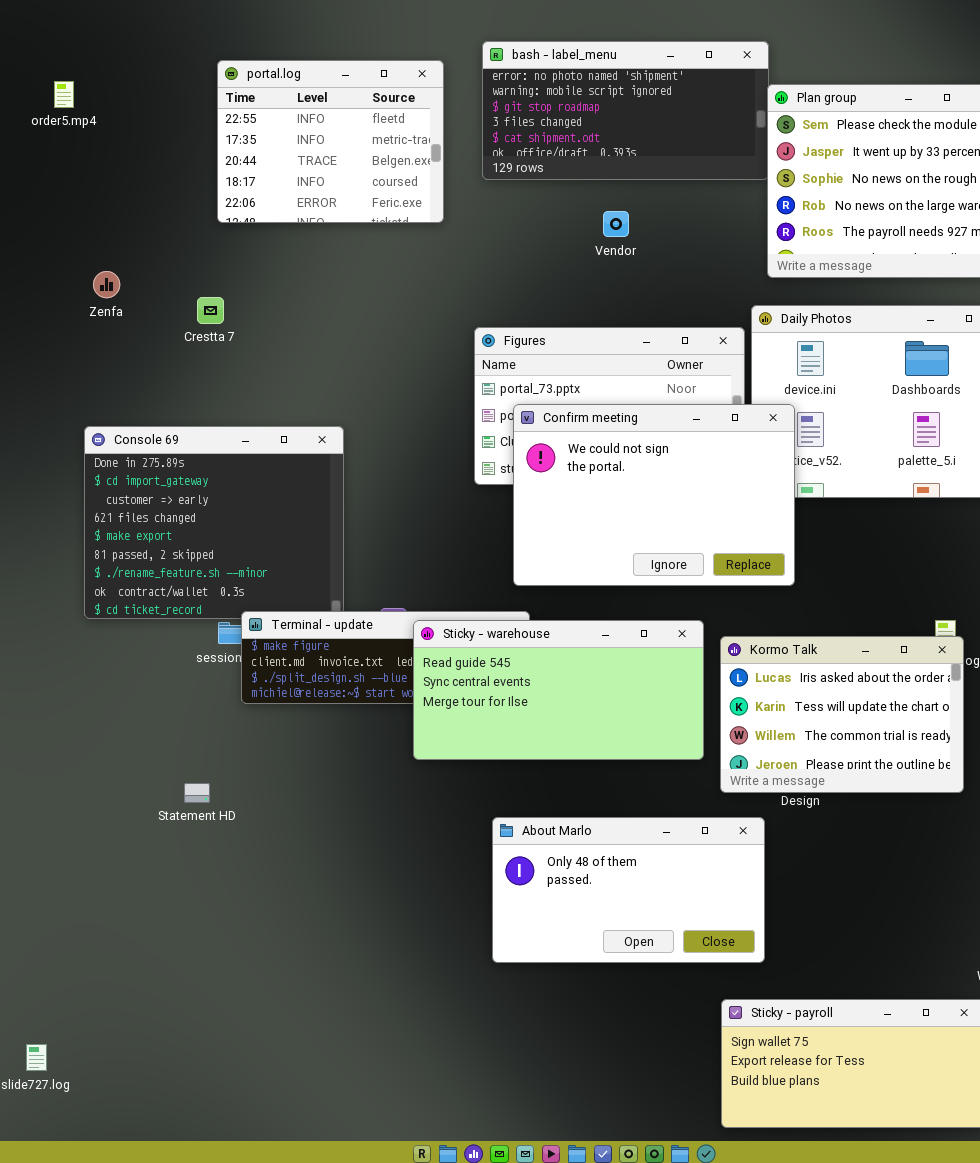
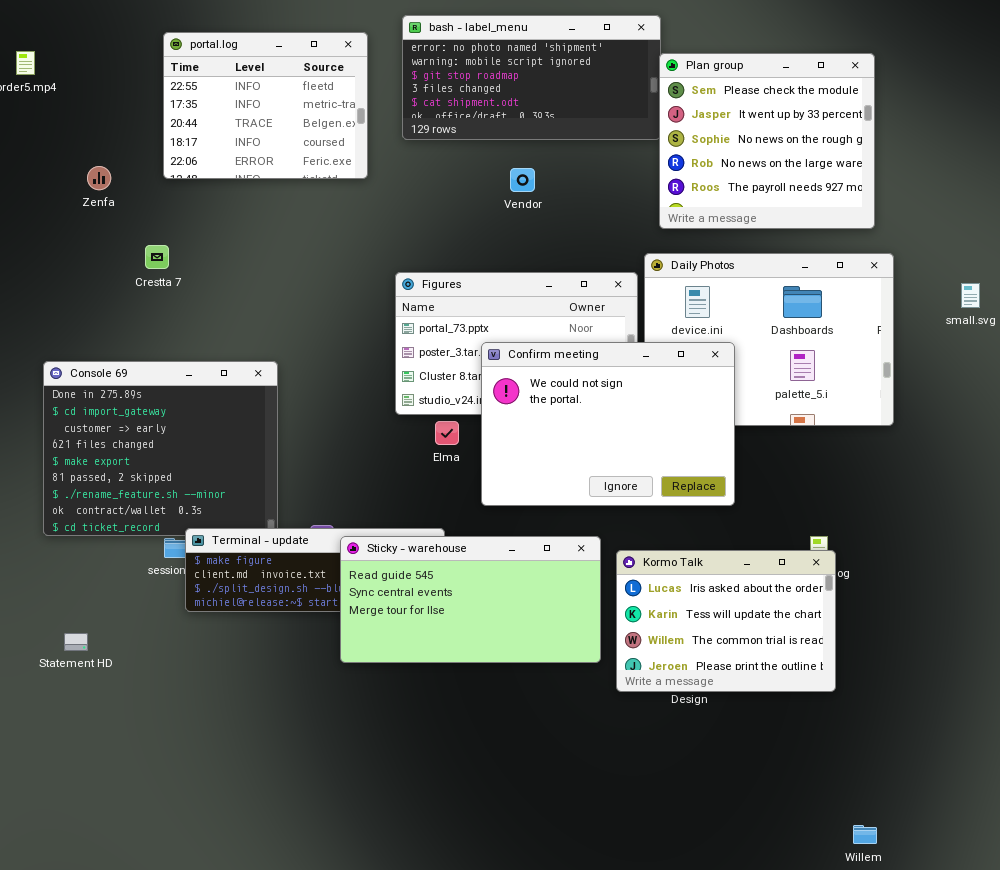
Zenfa: [93,271,120,298] -> [87,166,111,190], moved
Confirm meeting: [513,404,795,586] -> [481,342,735,506], moved
Statement HD: [184,783,210,803] -> [64,633,88,651], moved
About Marlo: [492,817,765,963] -> none, closed

